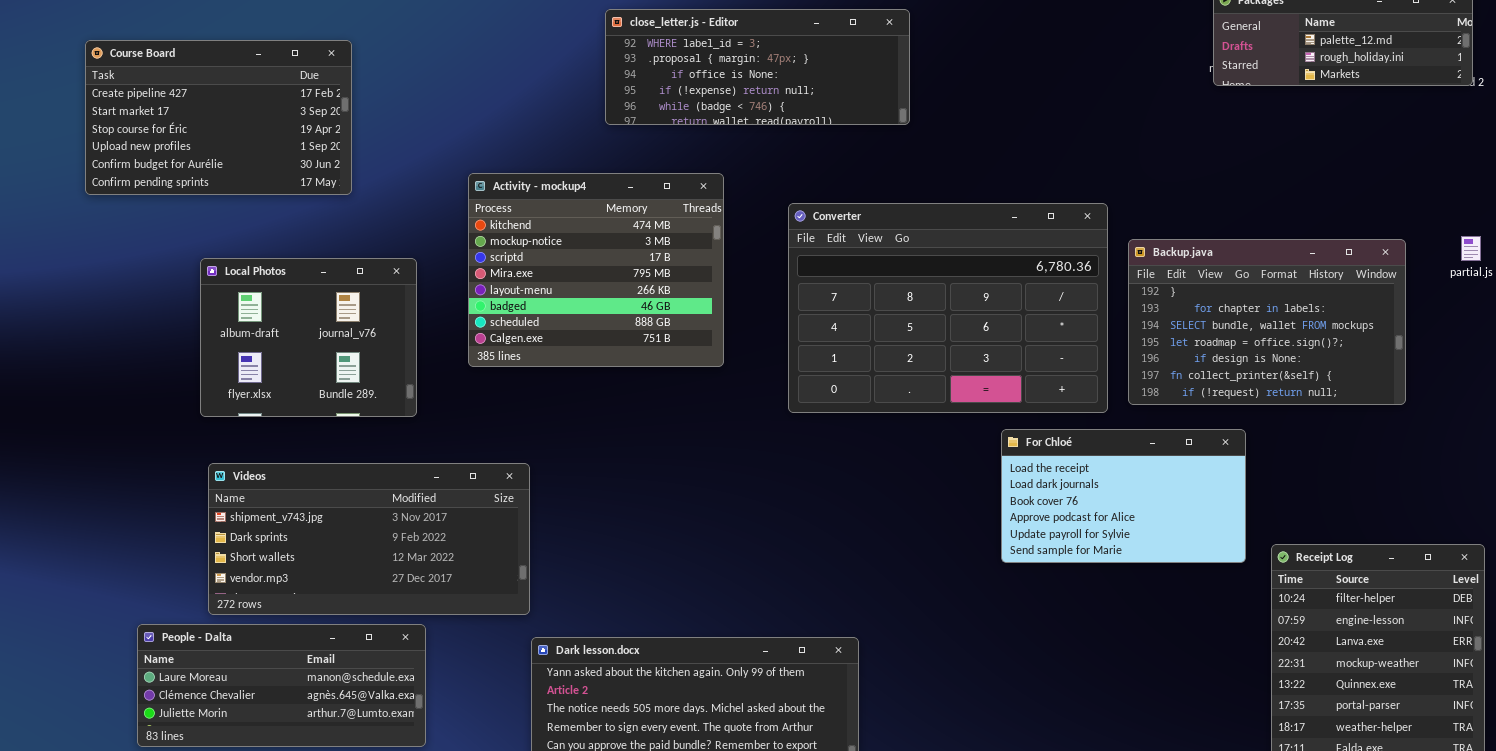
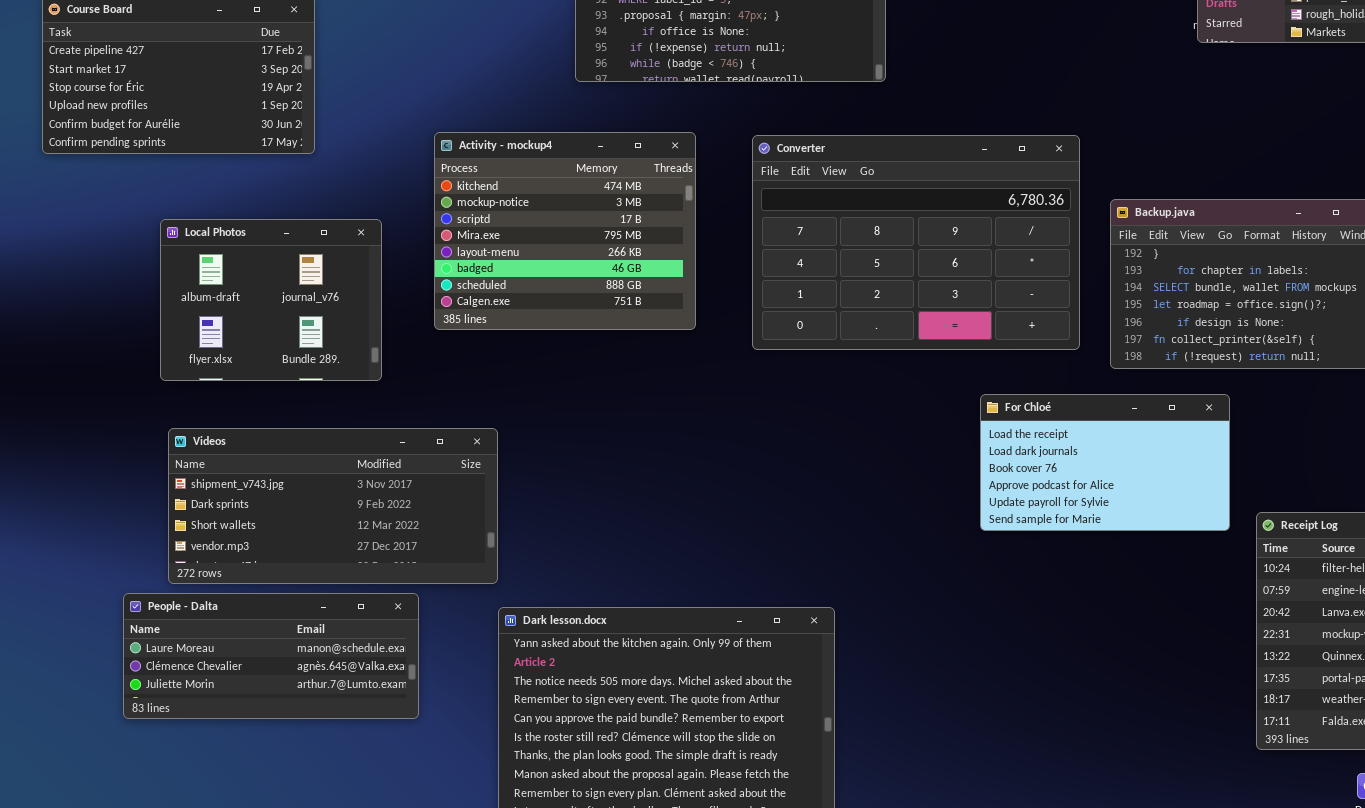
Converter: [788,203,1108,413] -> [752,135,1080,350], moved
People - Dalta: [137,624,426,747] -> [123,593,419,719], moved

